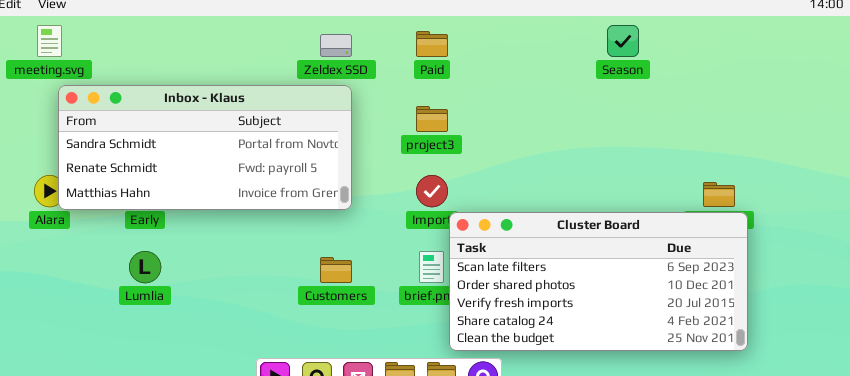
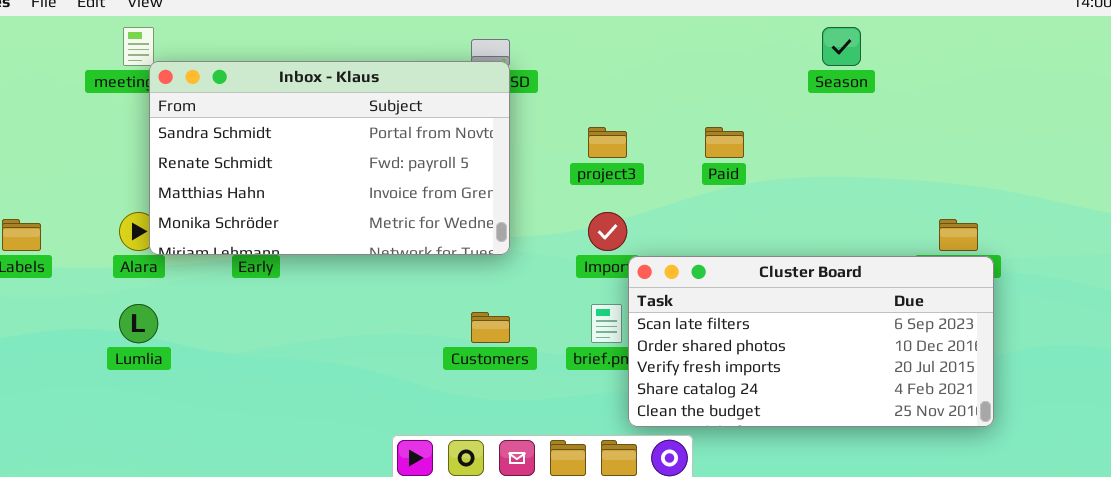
Paid: [416,31,448,57] -> [705,127,744,158], moved
Inbox - Klaus: [58,85,352,210] -> [149,61,510,255], resized
Lumlia: [129,251,161,283] -> [119,304,158,343], moved

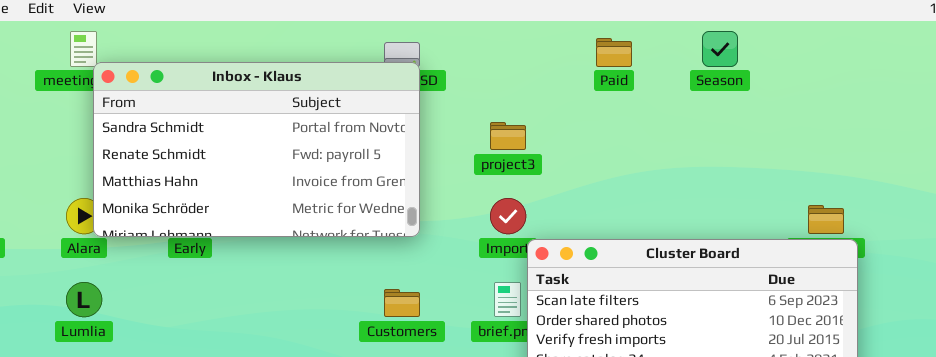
Paid: [705,127,744,158] -> [596,38,632,67], moved

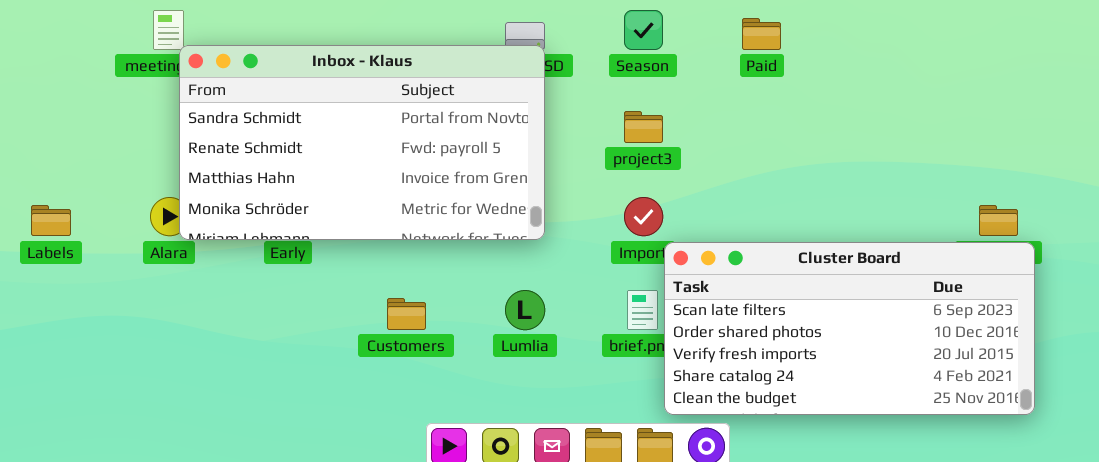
Season: [702,31,738,67] -> [624,10,663,50], moved
Lumlia: [66,282,102,317] -> [505,290,545,330], moved
Customers: [384,289,420,317] -> [387,298,426,330], moved

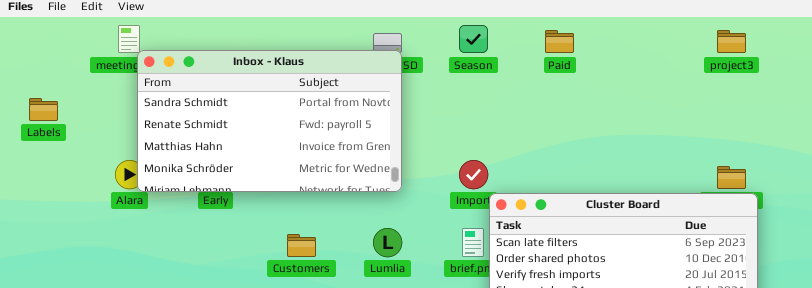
project3: [624,111,663,143] -> [717,30,746,53], moved
Labels: [31,205,71,236] -> [29,98,58,121], moved

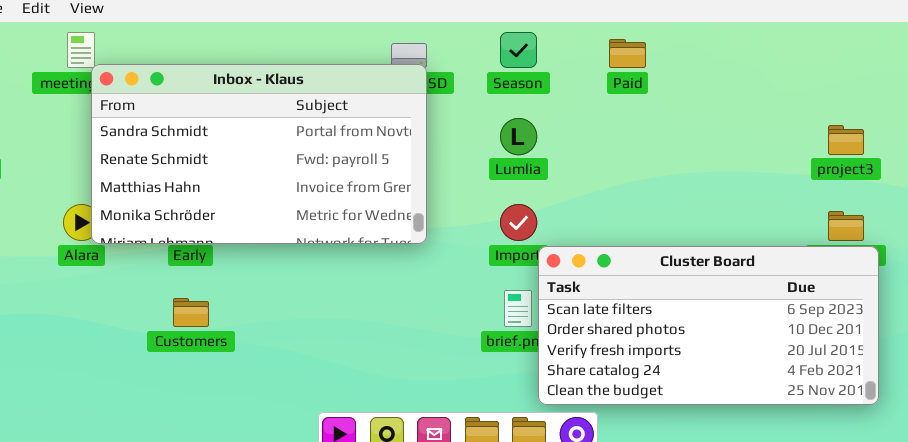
project3: [717,30,746,53] -> [828,125,864,155], moved
Lumlia: [373,228,402,257] -> [500,118,537,155], moved
Customers: [287,234,316,257] -> [173,298,209,327], moved

